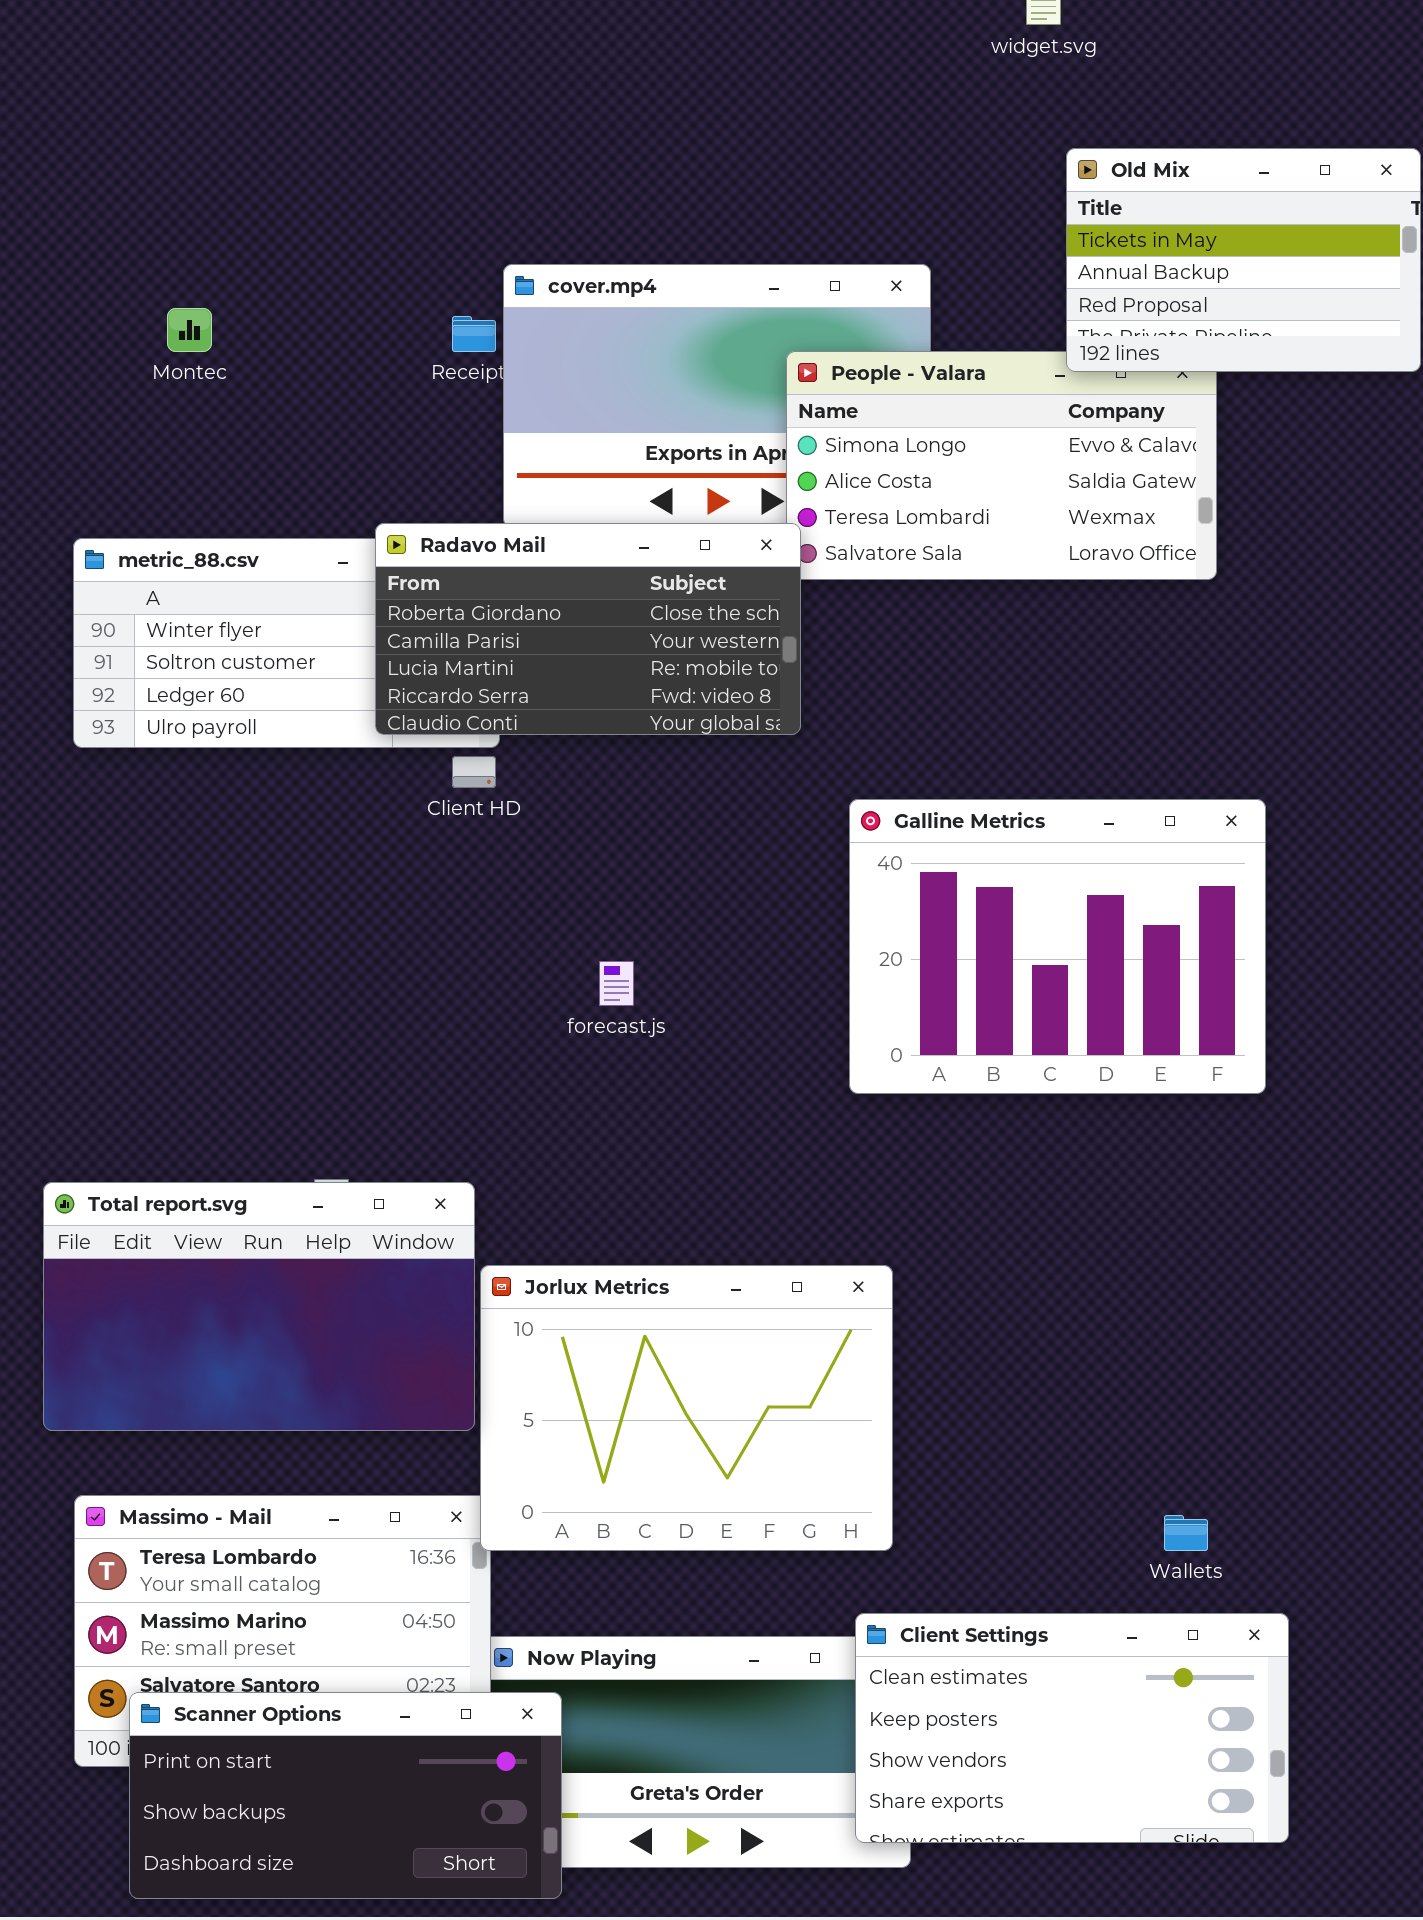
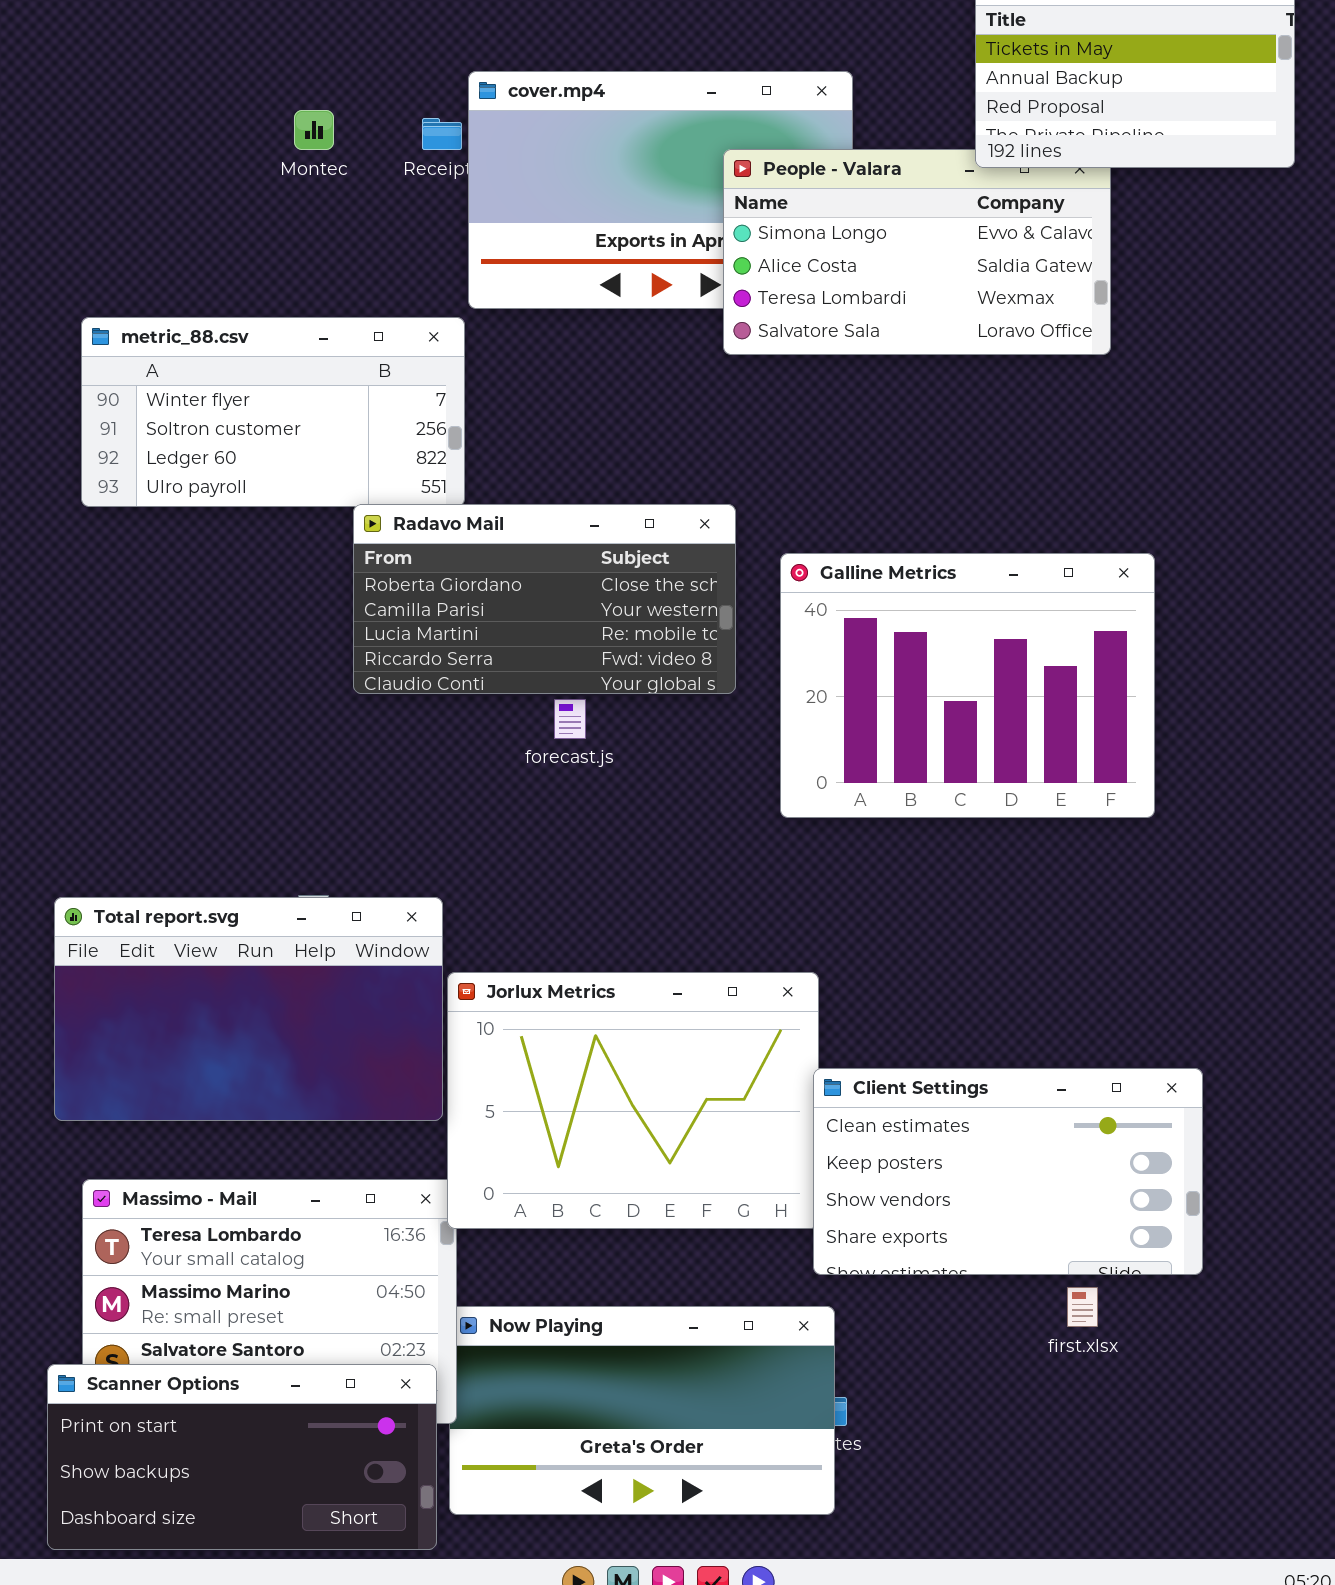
Montec: [167,308,212,352] -> [294,110,334,150], moved
Radavo Mail: [375,523,801,735] -> [353,504,736,694], moved
Client Settings: [855,1613,1289,1843] -> [813,1068,1203,1275], moved
Scanner Options: [129,1692,562,1899] -> [47,1364,437,1550], moved

